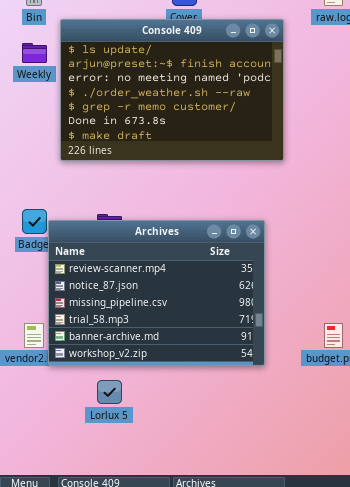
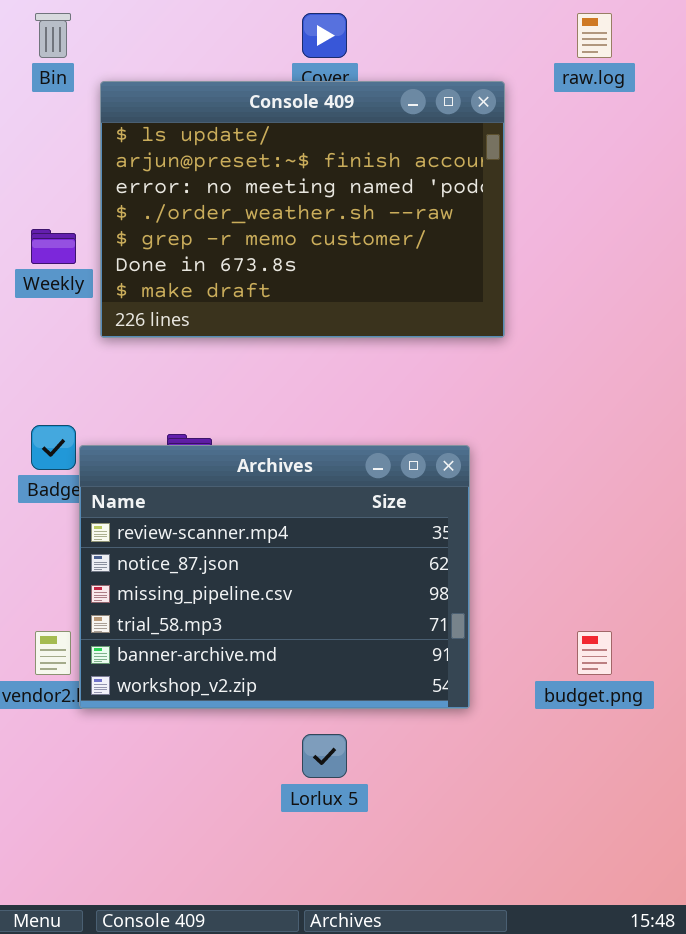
Weekly: [22,43,47,63] -> [31,229,76,264], moved
Lorlux 5: [97,380,122,404] -> [302,734,347,778], moved

